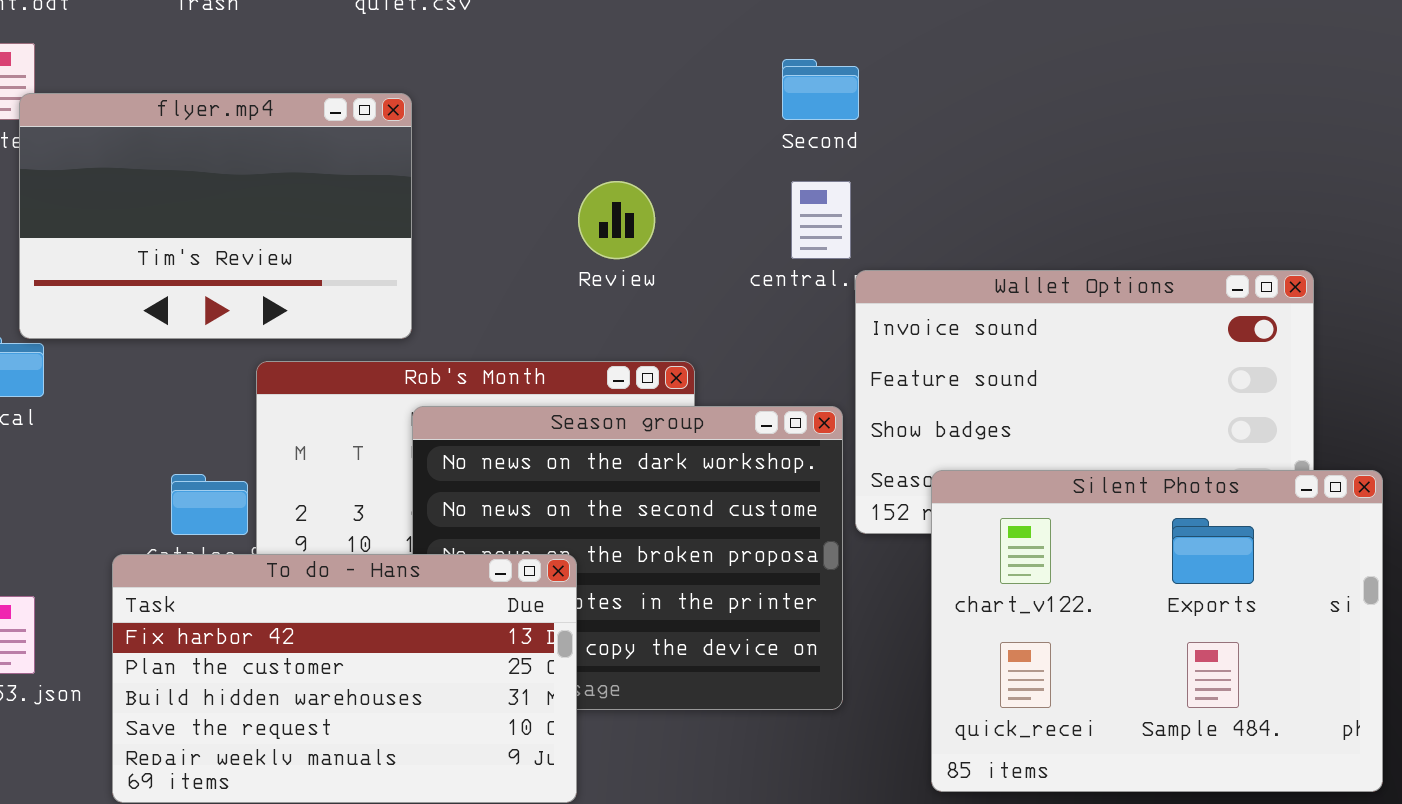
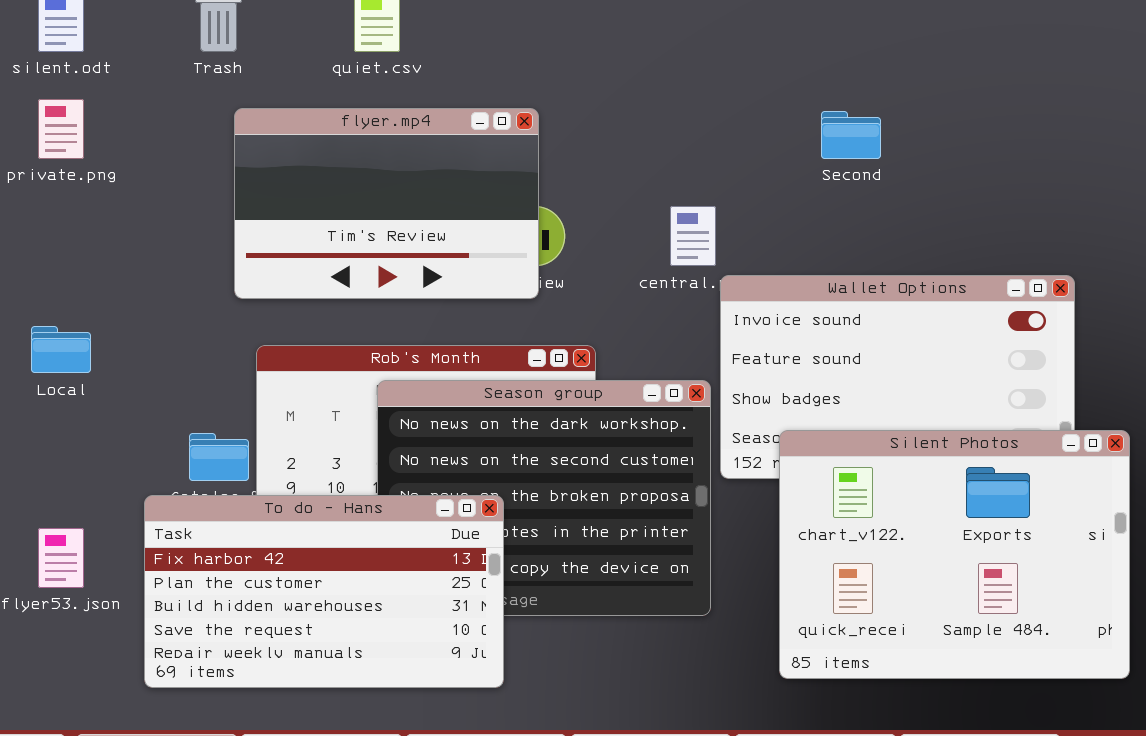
Second: [782,59,859,120] -> [821,111,881,159], moved
flyer.mp4: [19,93,412,339] -> [234,108,539,299], moved

